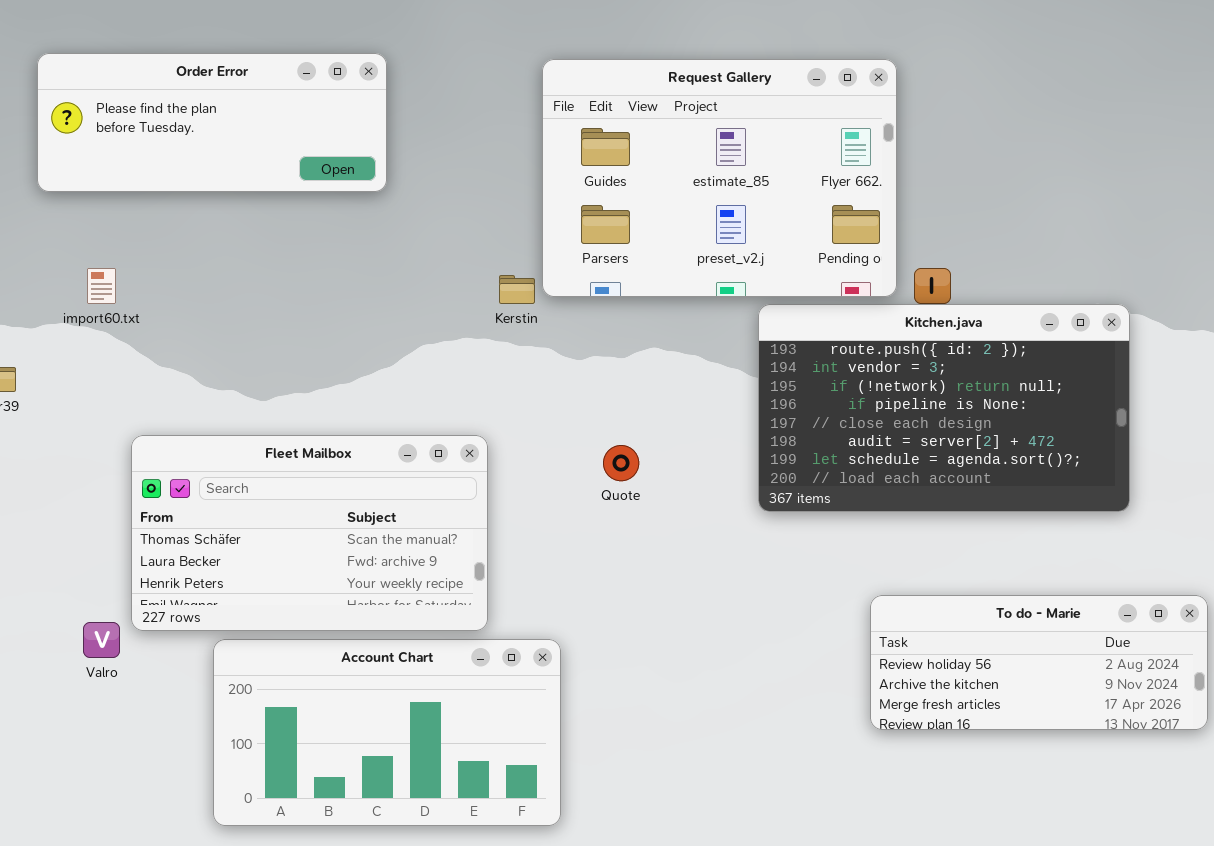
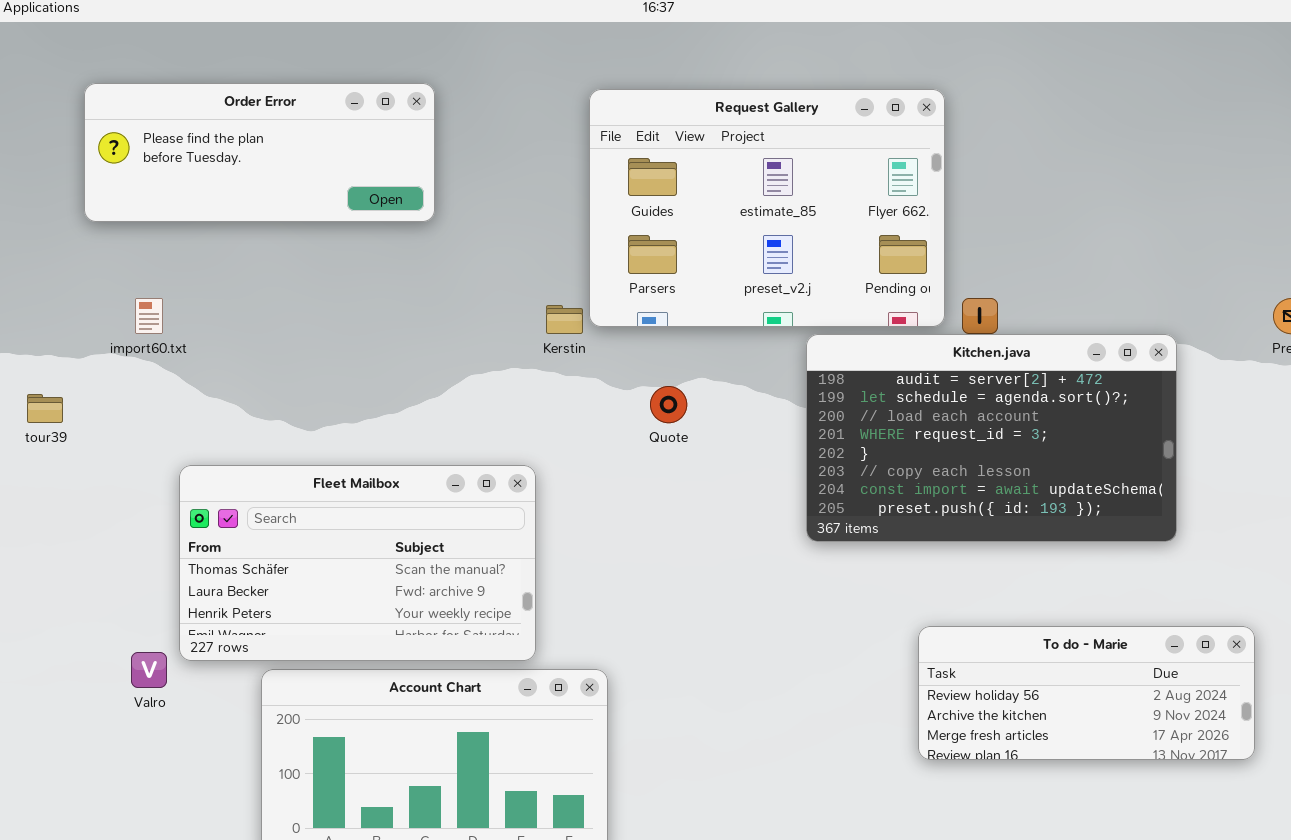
Kitchen.java: [758,304,1130,512] -> [806,334,1177,542], scrolled down 5 rows
Quote: [603,445,639,481] -> [650,386,687,423], moved

